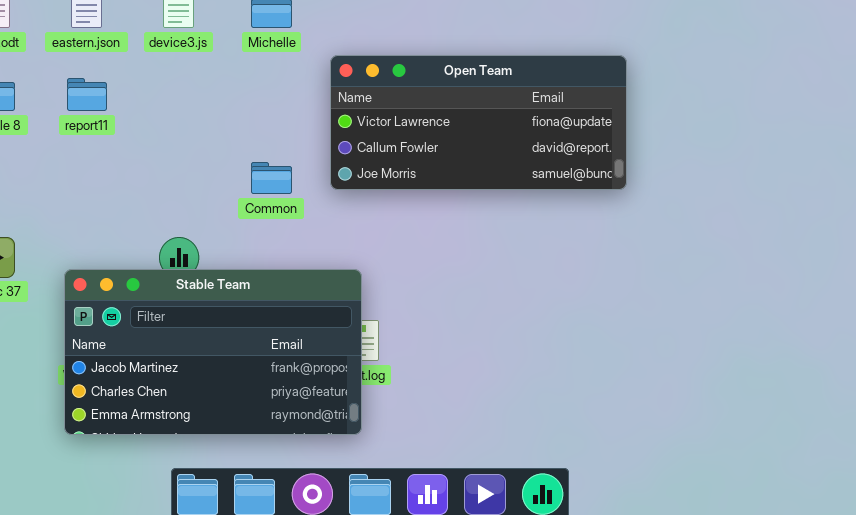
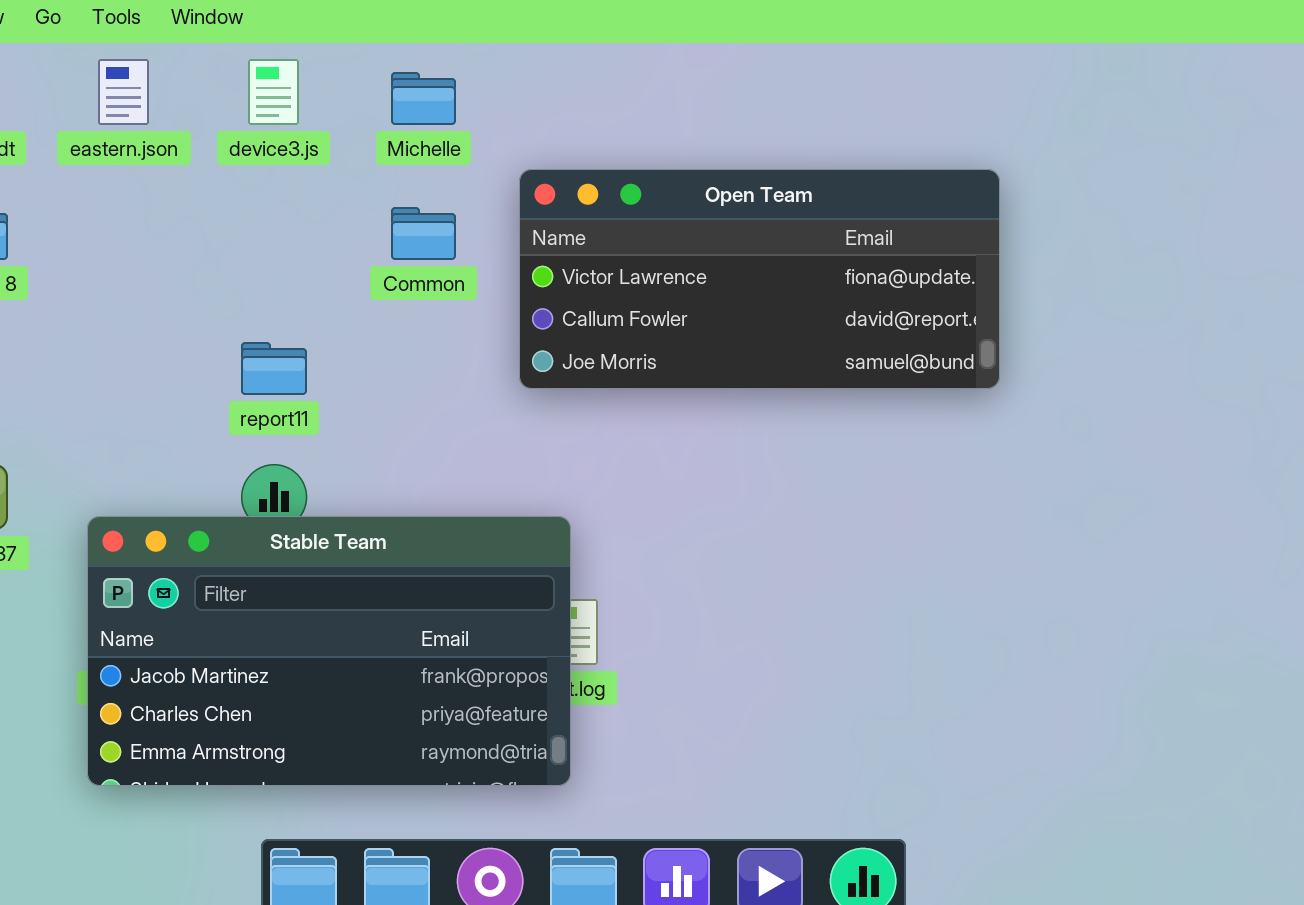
report11: [67,78,107,111] -> [241,342,307,395], moved
Common: [251,162,292,194] -> [391,207,456,260], moved

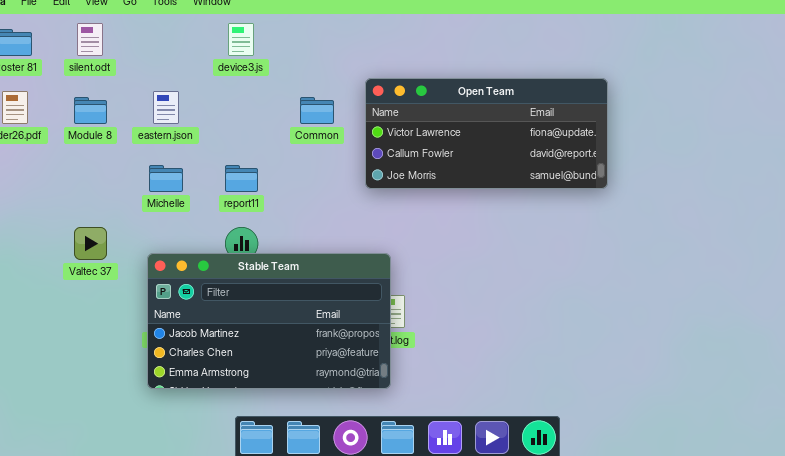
eastern.json: [98,59,149,125] -> [153,91,179,124], moved
Michelle: [391,72,456,125] -> [149,165,183,192], moved

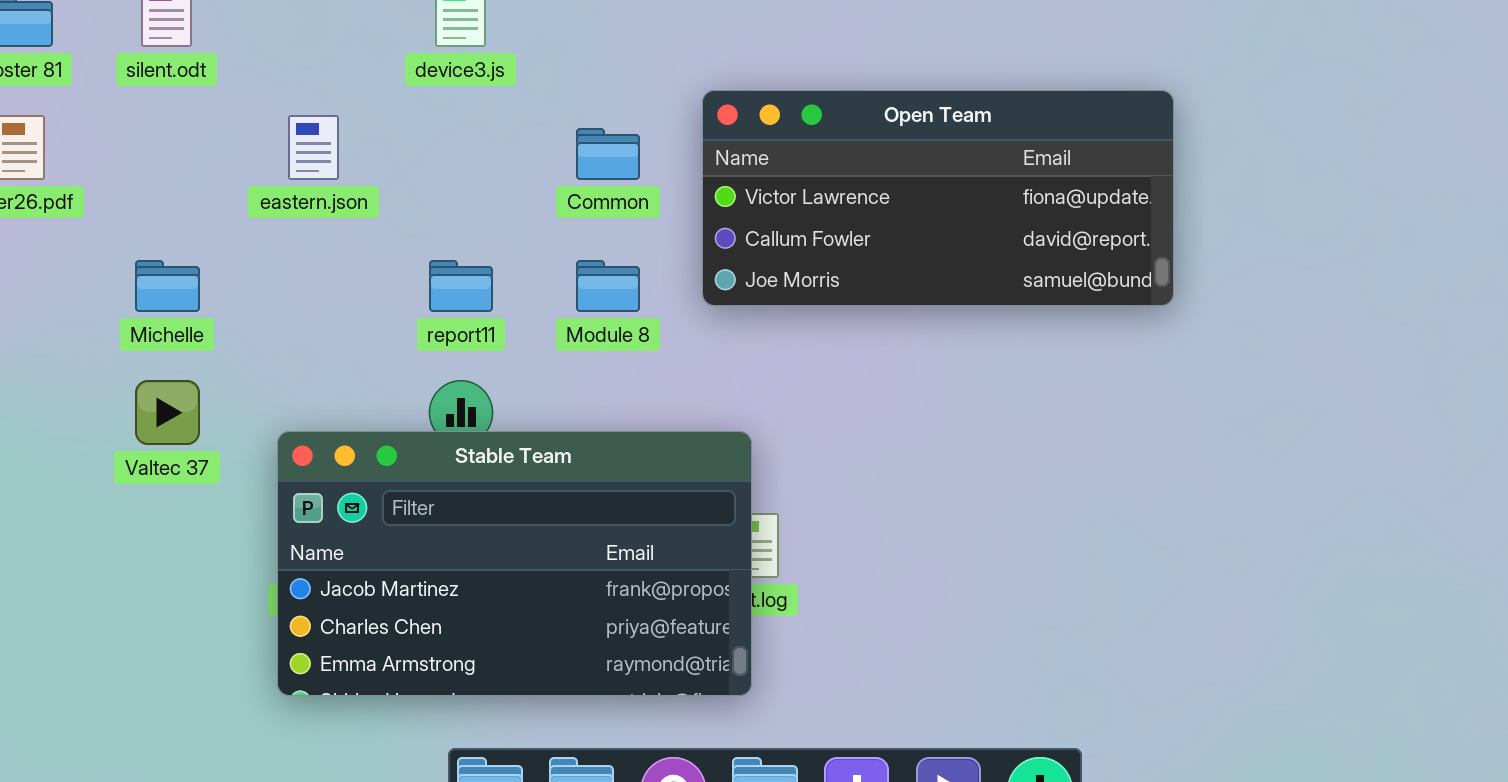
Module 8: [74,97,107,124] -> [576,260,640,312], moved
Michelle: [149,165,183,192] -> [135,260,200,312], moved

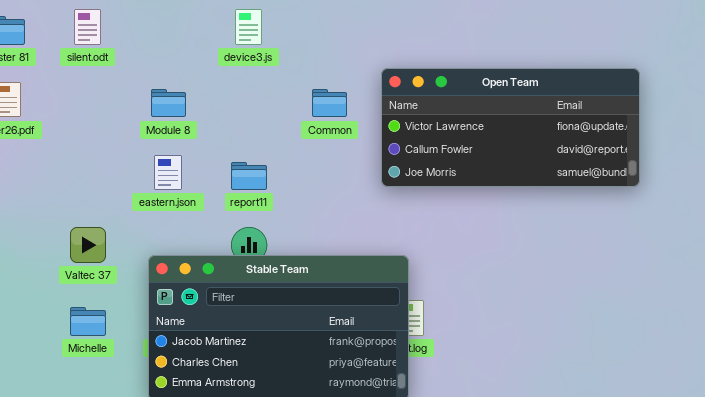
eastern.json: [288,115,339,180] -> [154,155,182,190], moved
Michelle: [135,260,200,312] -> [70,307,106,336], moved
Module 8: [576,260,640,312] -> [151,89,186,117], moved

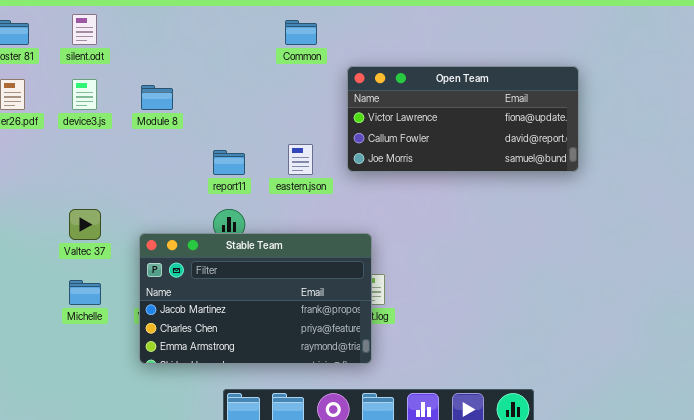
device3.js: [235,9,262,45] -> [72,79,97,110], moved
Common: [312,89,347,117] -> [285,20,317,45], moved
eastern.json: [154,155,182,190] -> [288,144,313,175], moved

